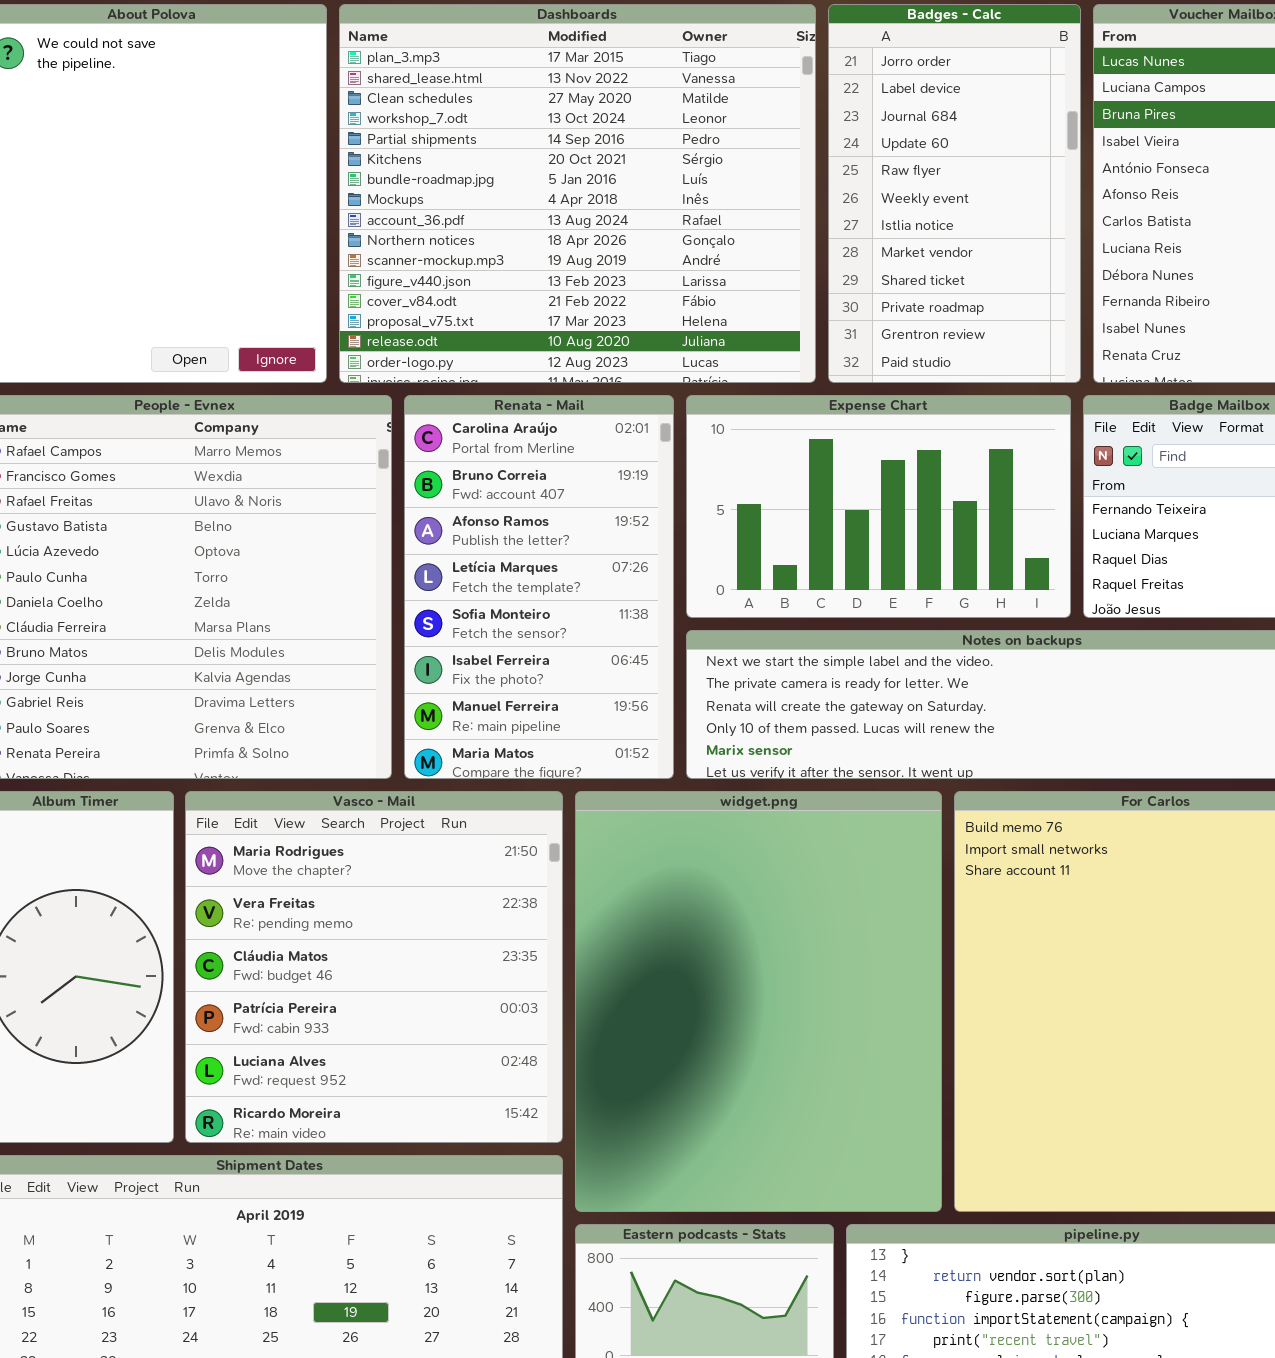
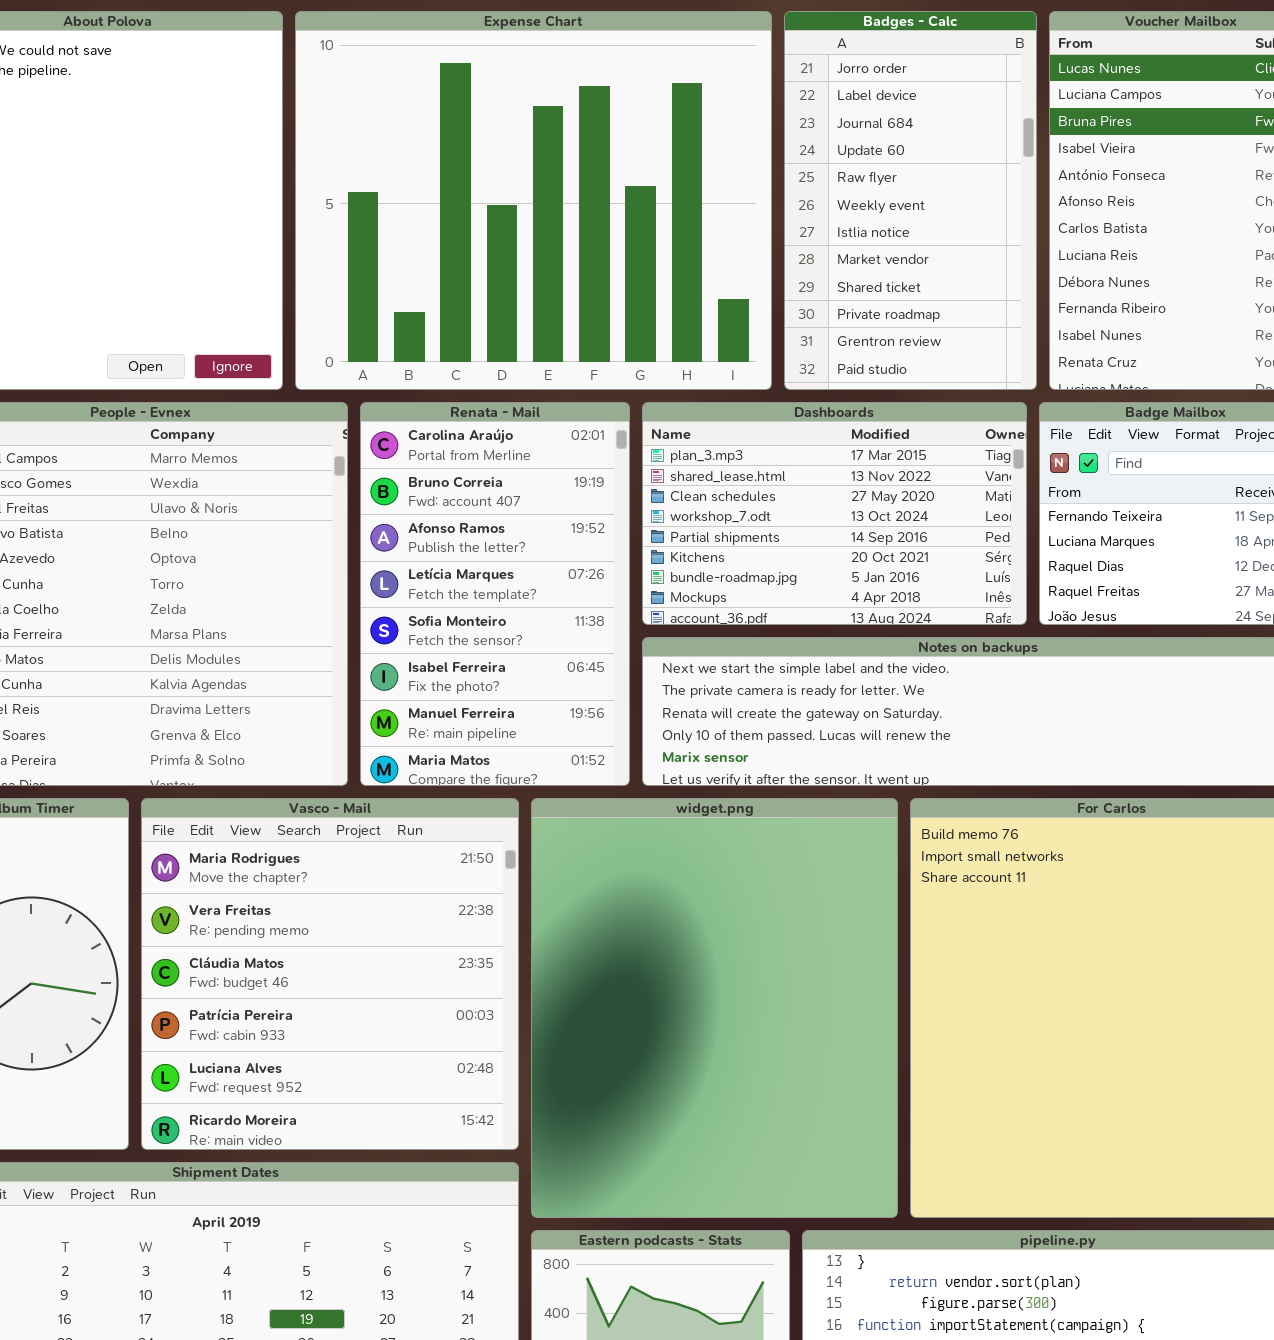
Dashboards: [339,4,816,383] -> [642,402,1027,625], moved, resized
Expense Chart: [686,395,1071,618] -> [295,11,772,390], moved, resized

